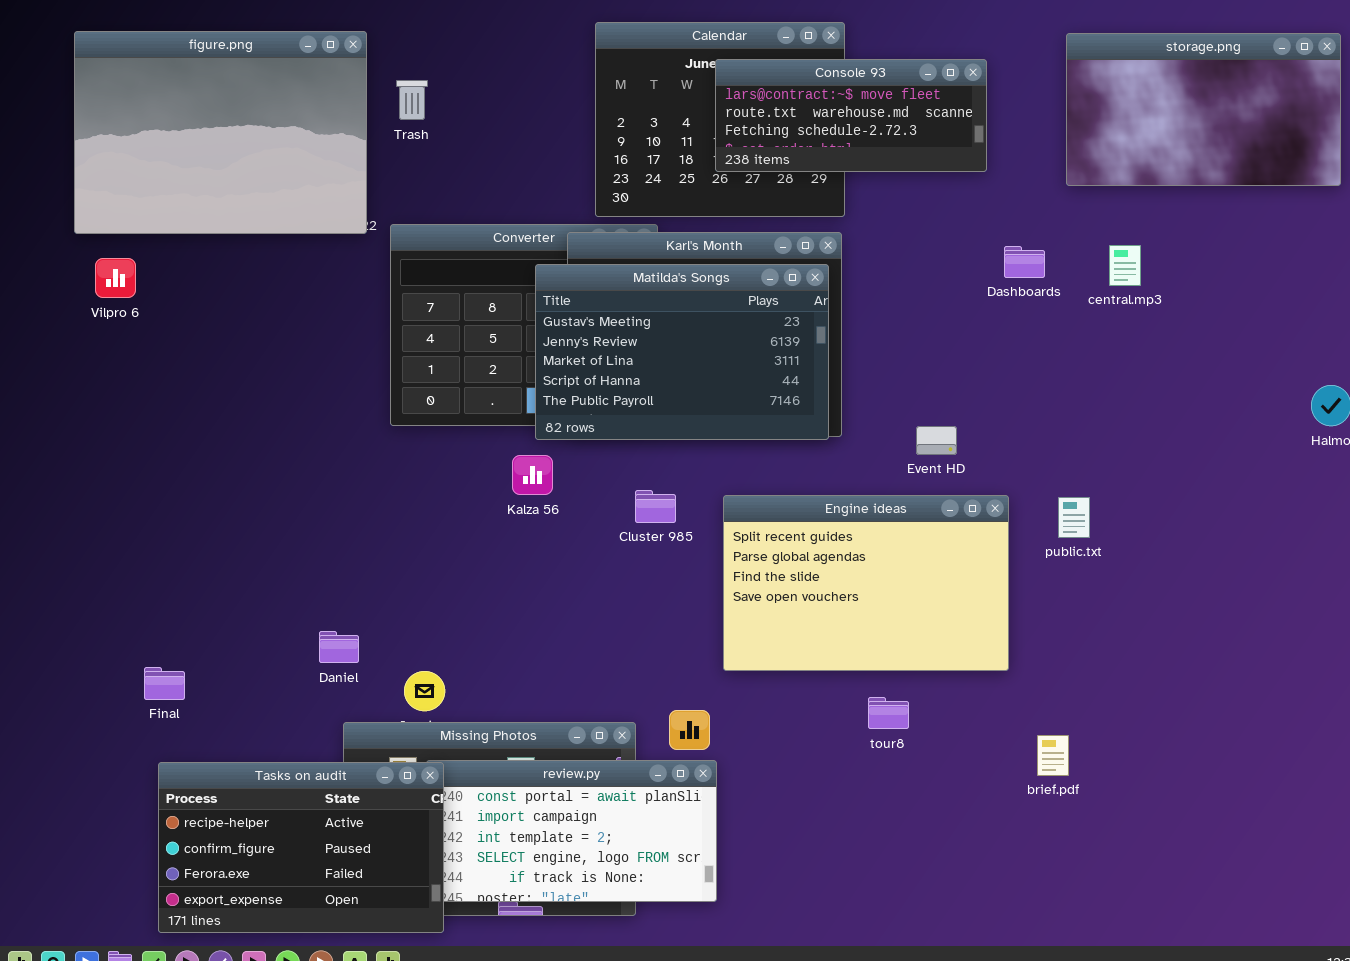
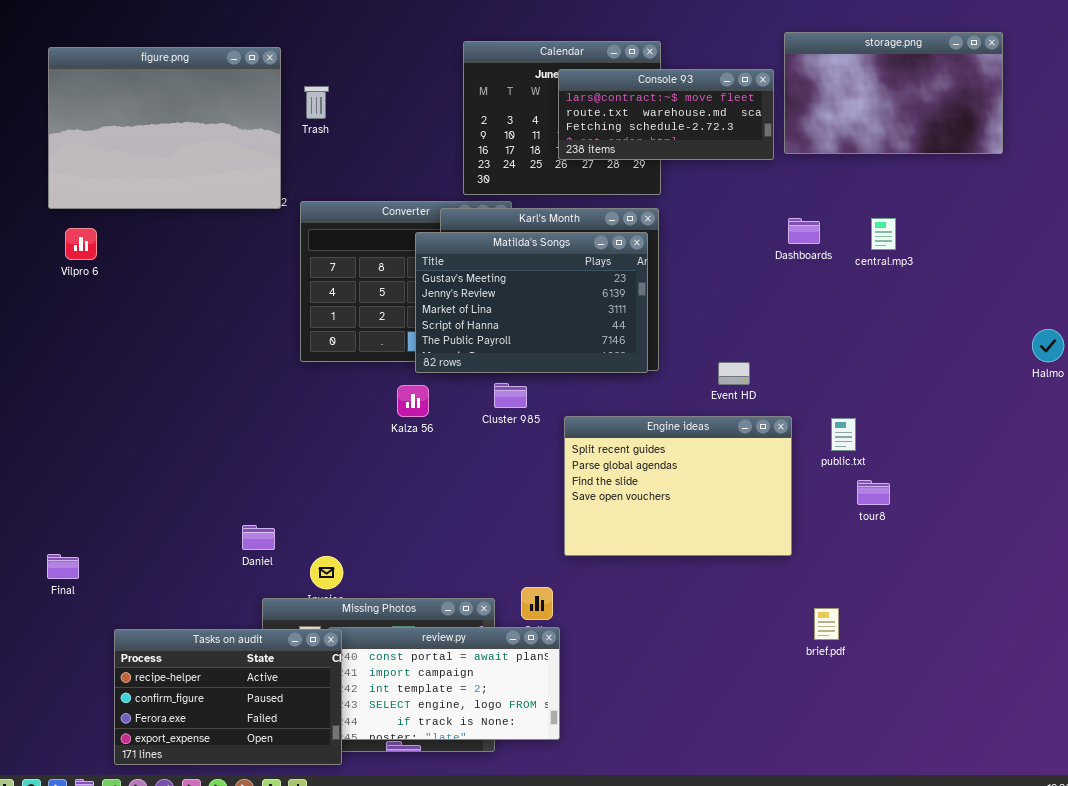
storage.png: [1066,33,1341,186] -> [784,32,1003,154], moved
Cluster 985: [635,490,676,523] -> [494,383,527,408], moved
Final: [144,667,185,700] -> [47,554,79,579], moved
tour8: [868,697,909,729] -> [857,480,890,505], moved

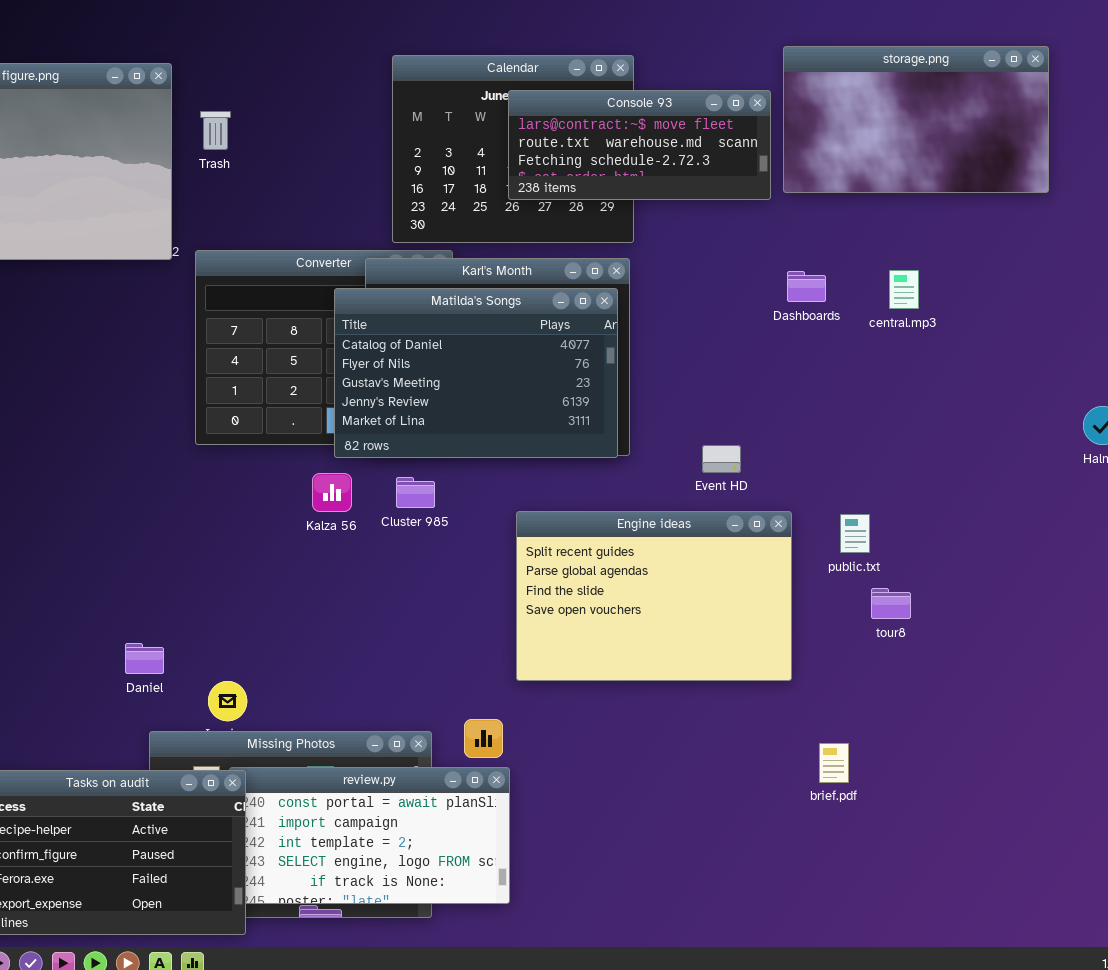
Matilda's Songs: [415,232,648,373] -> [334,288,618,458], scrolled up 2 rows
Cluster 985: [494,383,527,408] -> [396,477,435,508], moved

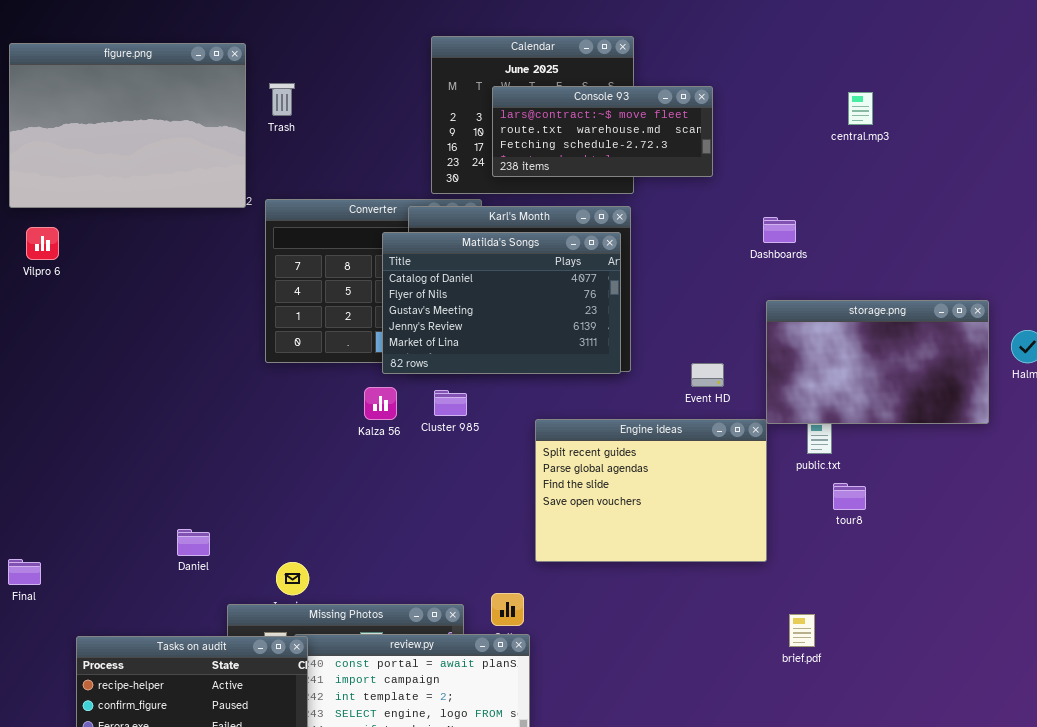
storage.png: [783,46,1049,193] -> [766,300,989,424], moved
Console 93: [508,90,771,200] -> [492,86,713,177], moved
central.mp3: [889,270,919,309] -> [848,92,873,125], moved
Daniel: [125,643,164,674] -> [177,529,210,556], moved

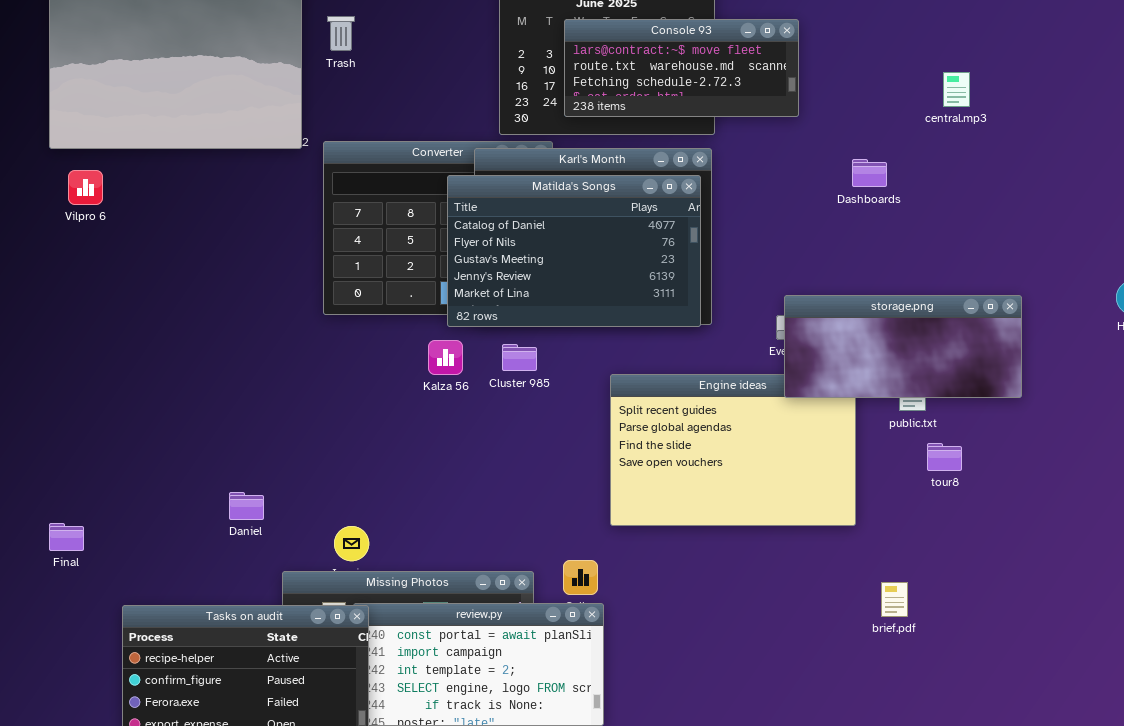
central.mp3: [848,92,873,125] -> [943,72,970,107], moved
storage.png: [766,300,989,424] -> [784,295,1022,398], moved, resized

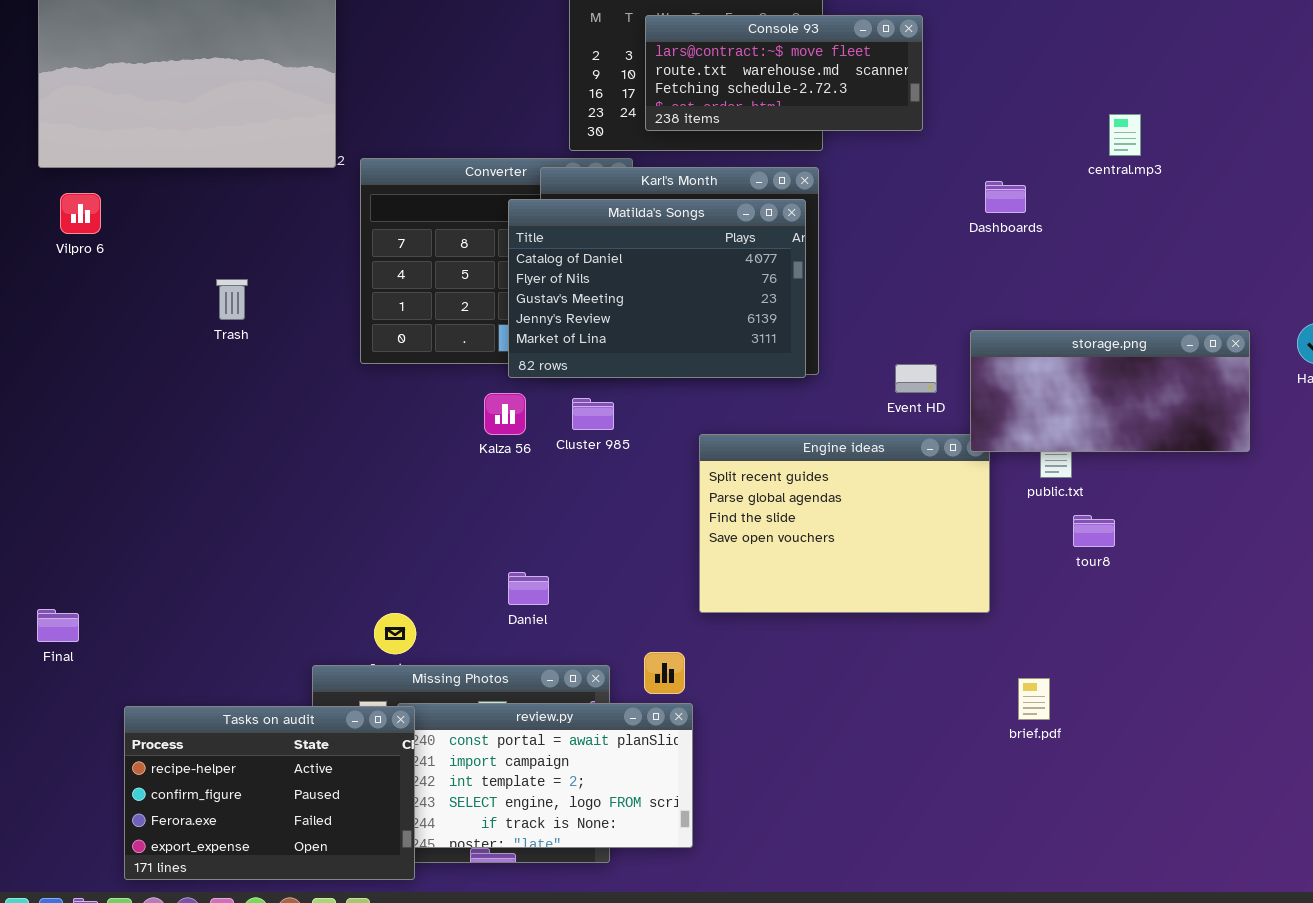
Trash: [327,16,355,51] -> [216,279,248,320], moved
central.mp3: [943,72,970,107] -> [1109,114,1141,156], moved
storage.png: [784,295,1022,398] -> [970,330,1250,452], moved
Daniel: [229,492,264,520] -> [508,572,549,605], moved

